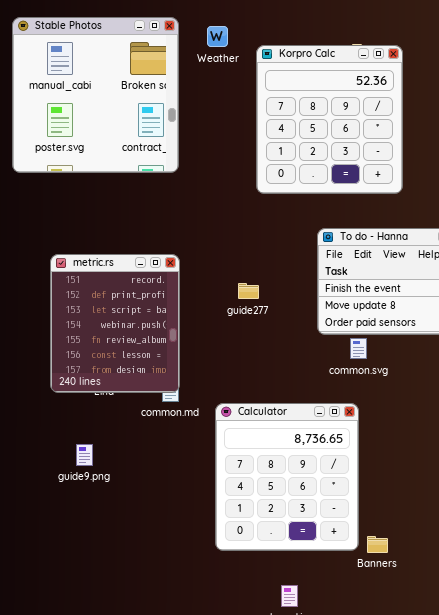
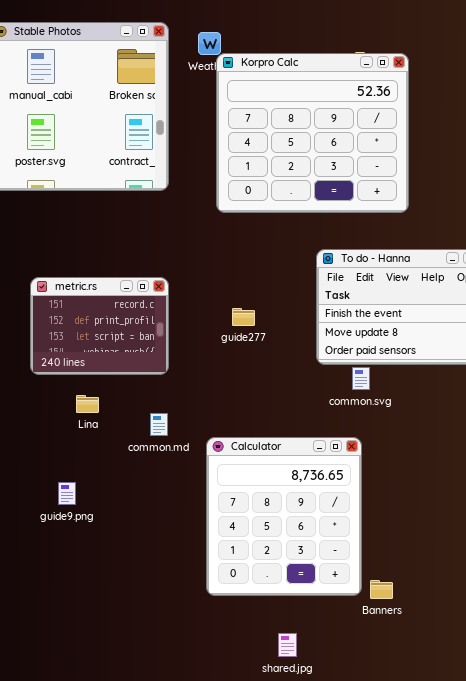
Korpro Calc: [256,45,403,194] -> [216,53,409,213], resized
metric.rs: [50,254,180,393] -> [30,277,169,375], resized

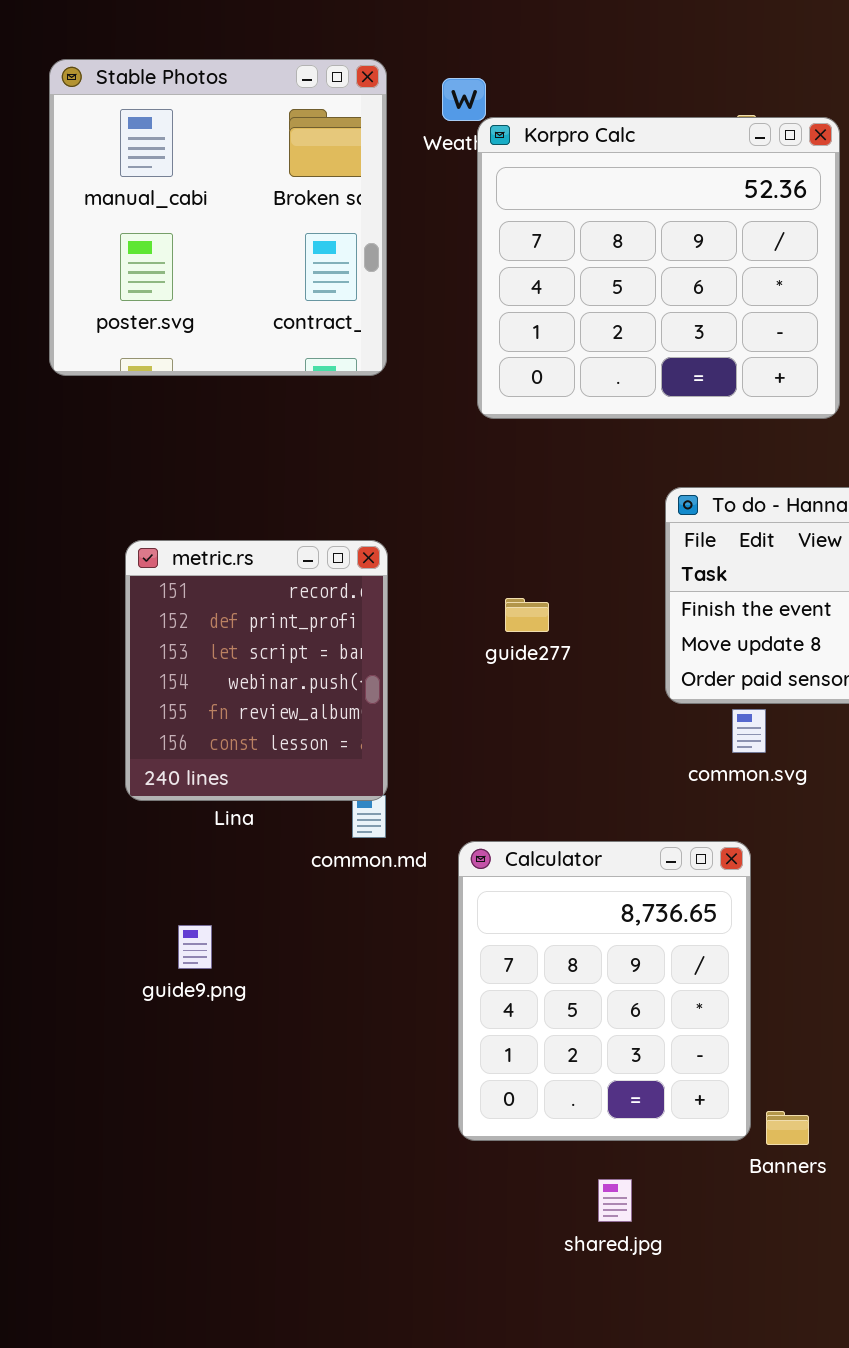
metric.rs: [30,277,169,375] -> [125,540,388,801], resized
shared.jpg: [278,633,297,657] -> [598,1179,632,1222], moved

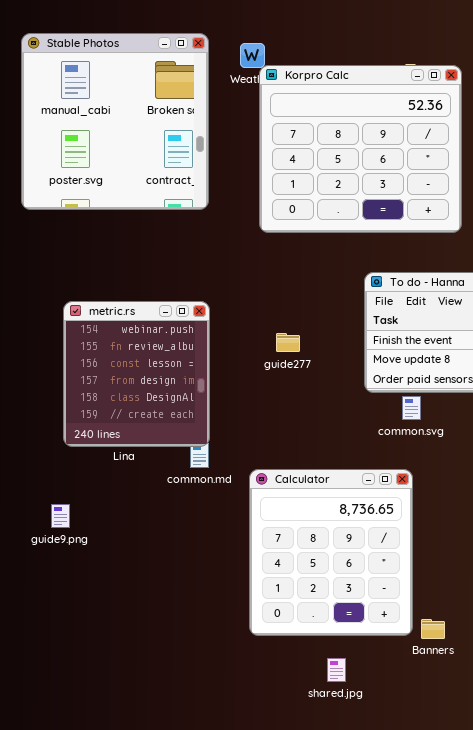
metric.rs: [125,540,388,801] -> [63,301,210,447], scrolled down 3 rows
guide9.png: [178,925,212,969] -> [51,504,70,528], moved

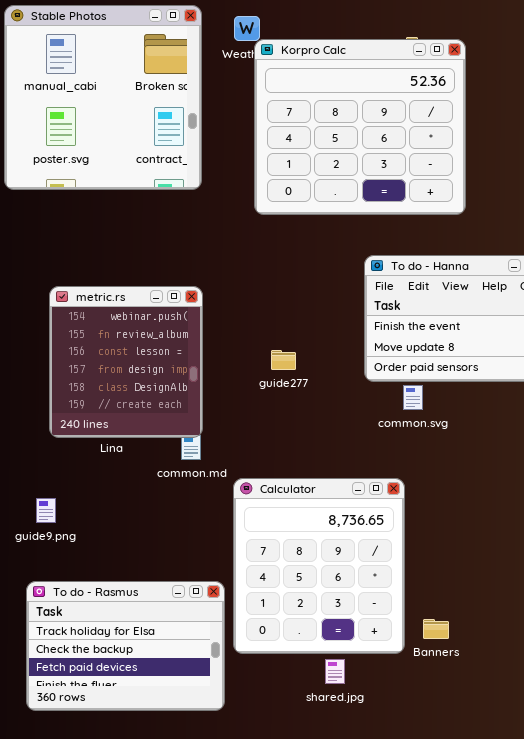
guide277: [276,333,300,352] -> [271,350,296,370], moved
Calculator: [249,469,413,636] -> [233,478,405,654], moved
To do - Rasmus: none -> [26,581,225,711], opened

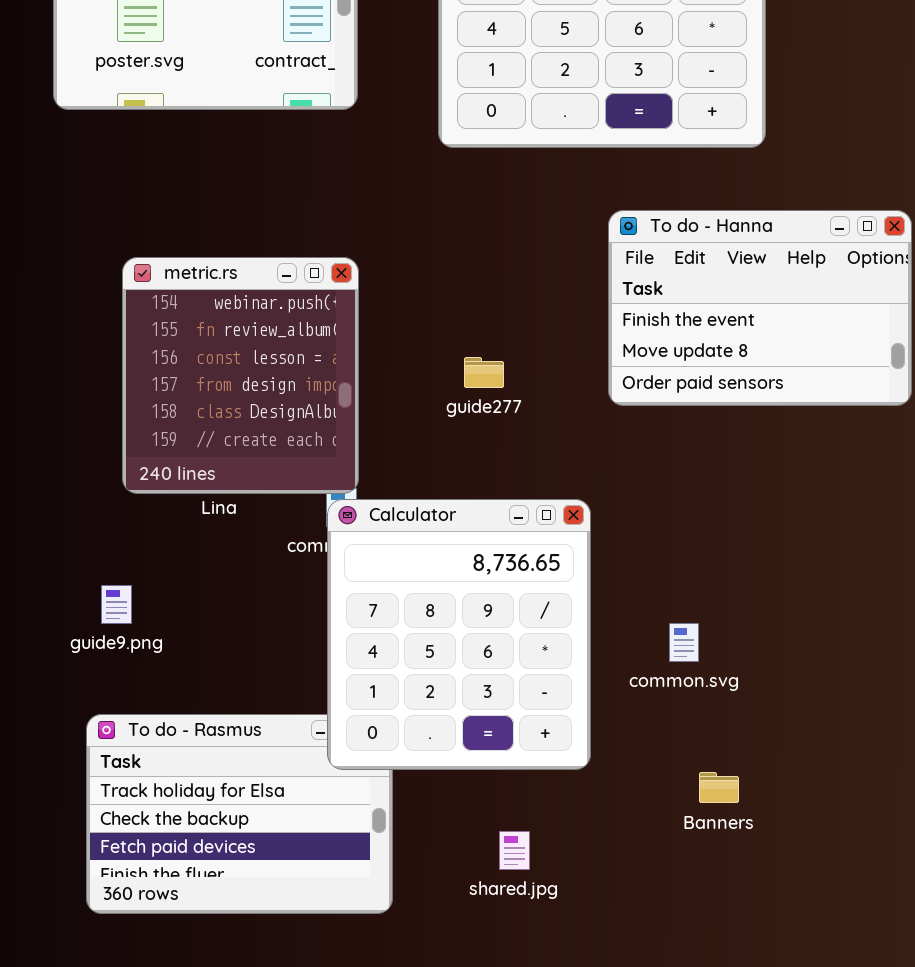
common.svg: [403,385,423,410] -> [669,623,699,662], moved
Calculator: [233,478,405,654] -> [327,499,591,770], moved
shared.jpg: [325,659,345,684] -> [499,831,530,870], moved

